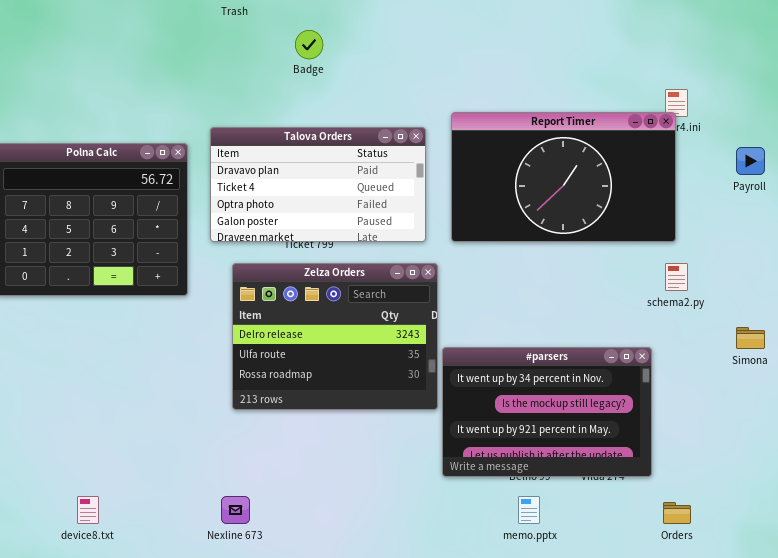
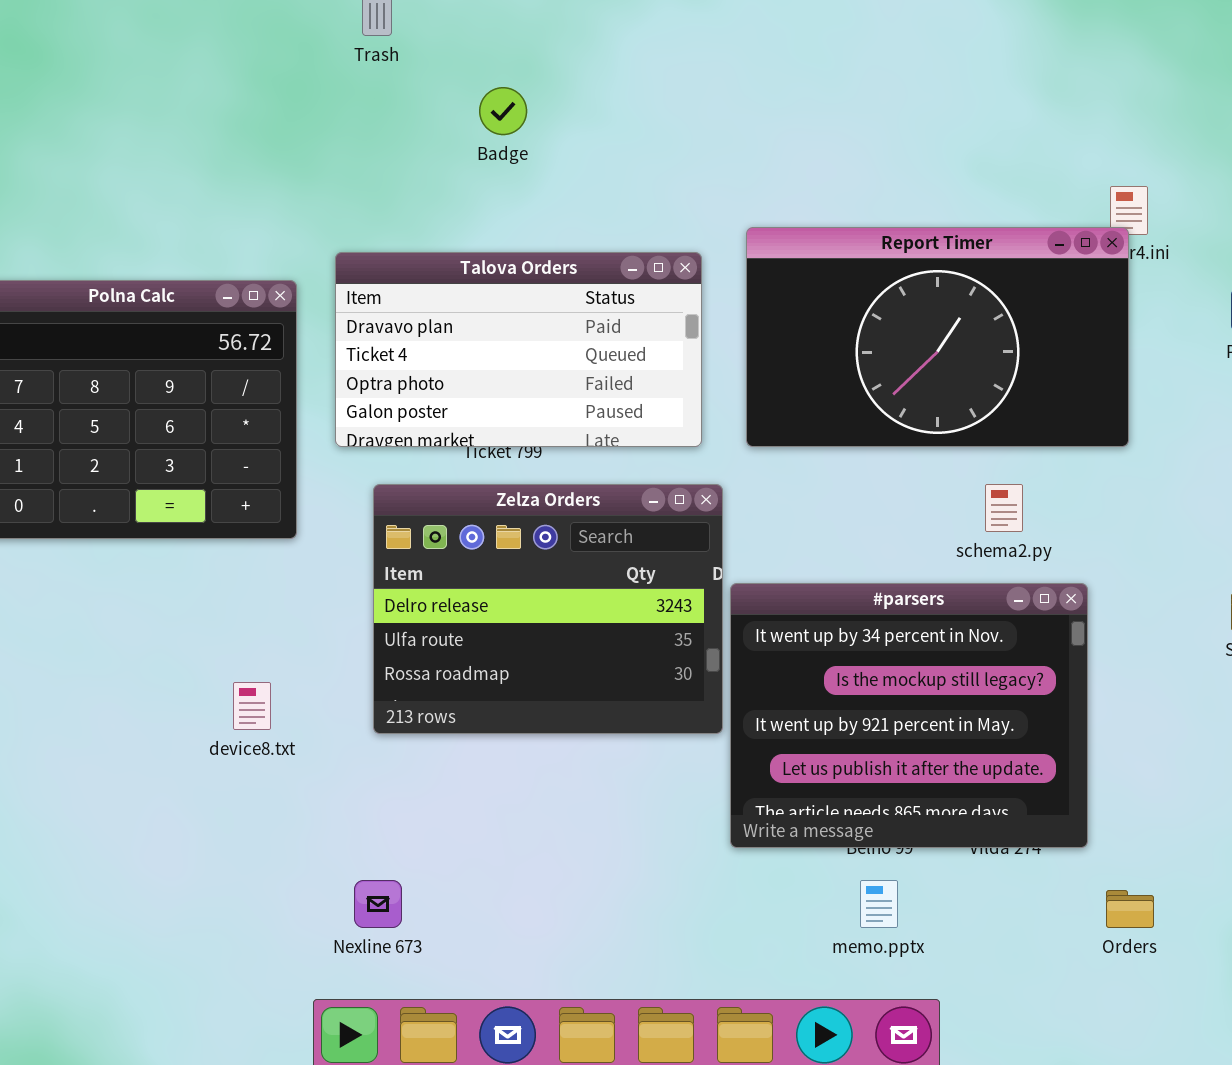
schema2.py: [665,263,688,291] -> [985,484,1023,532], moved
#parsers: [442,347,652,477] -> [730,583,1088,848], resized
device8.txt: [77,496,99,524] -> [233,682,271,730], moved

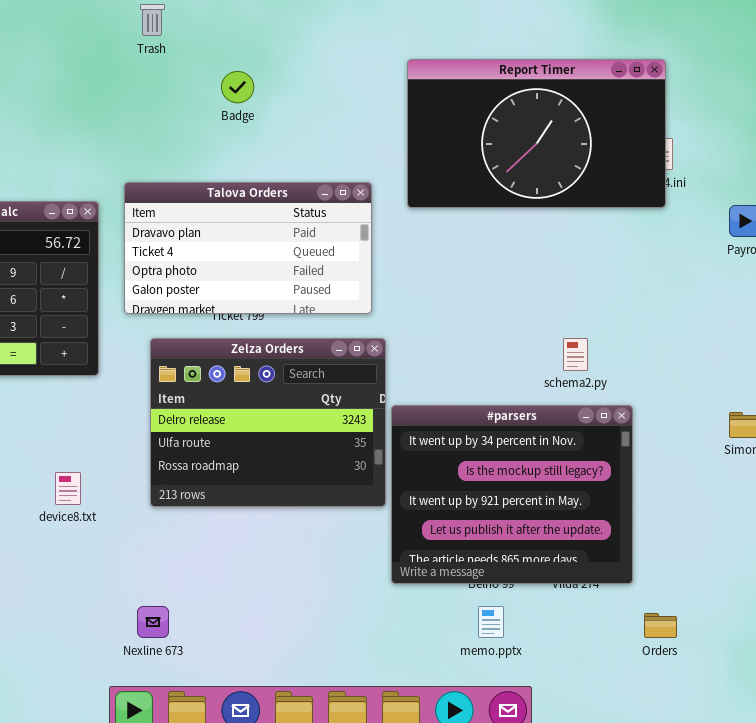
Report Timer: [746,227,1129,447] -> [407,59,666,208], moved

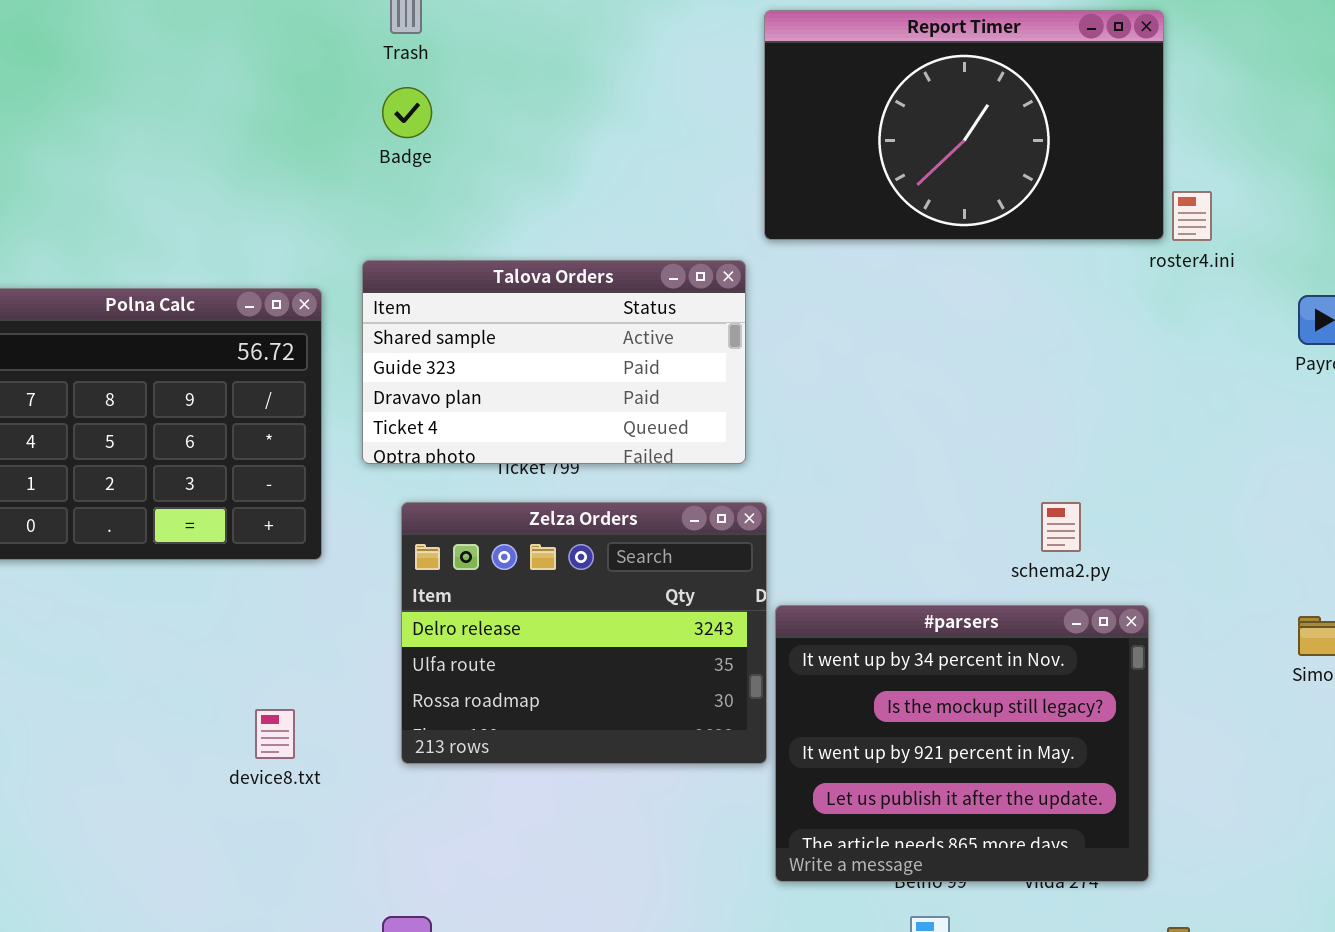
Report Timer: [407,59,666,208] -> [764,10,1164,240], moved
Badge: [221,71,254,103] -> [382,87,432,138], moved
Talova Orders: [124,182,372,314] -> [362,260,746,464], scrolled up 2 rows

